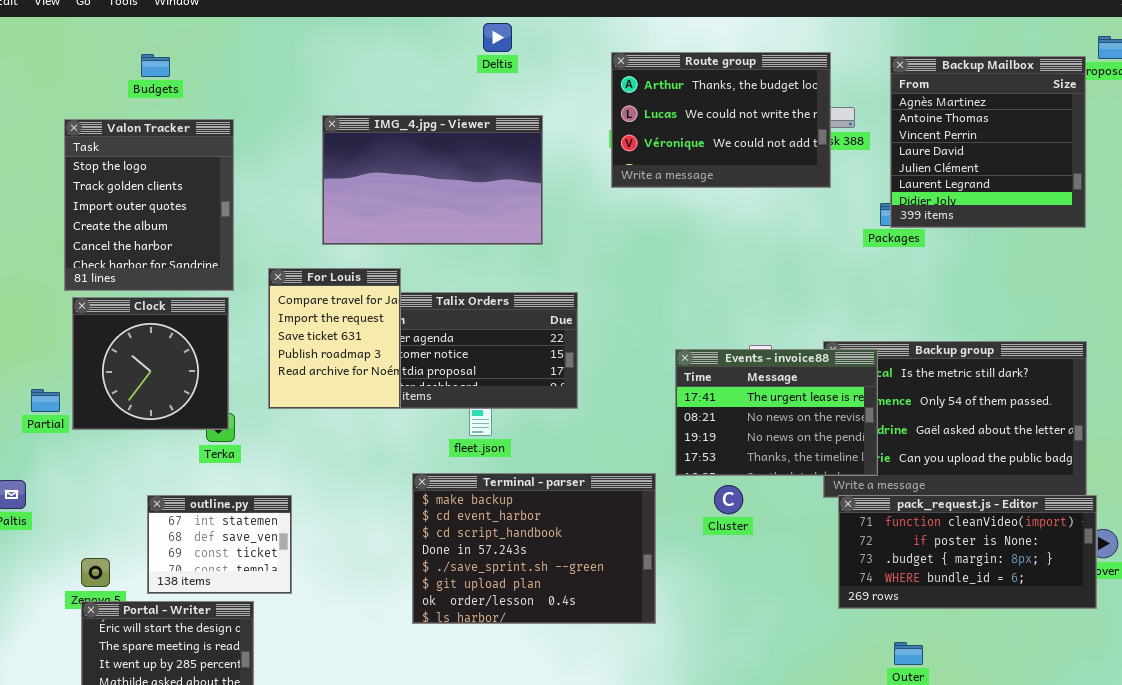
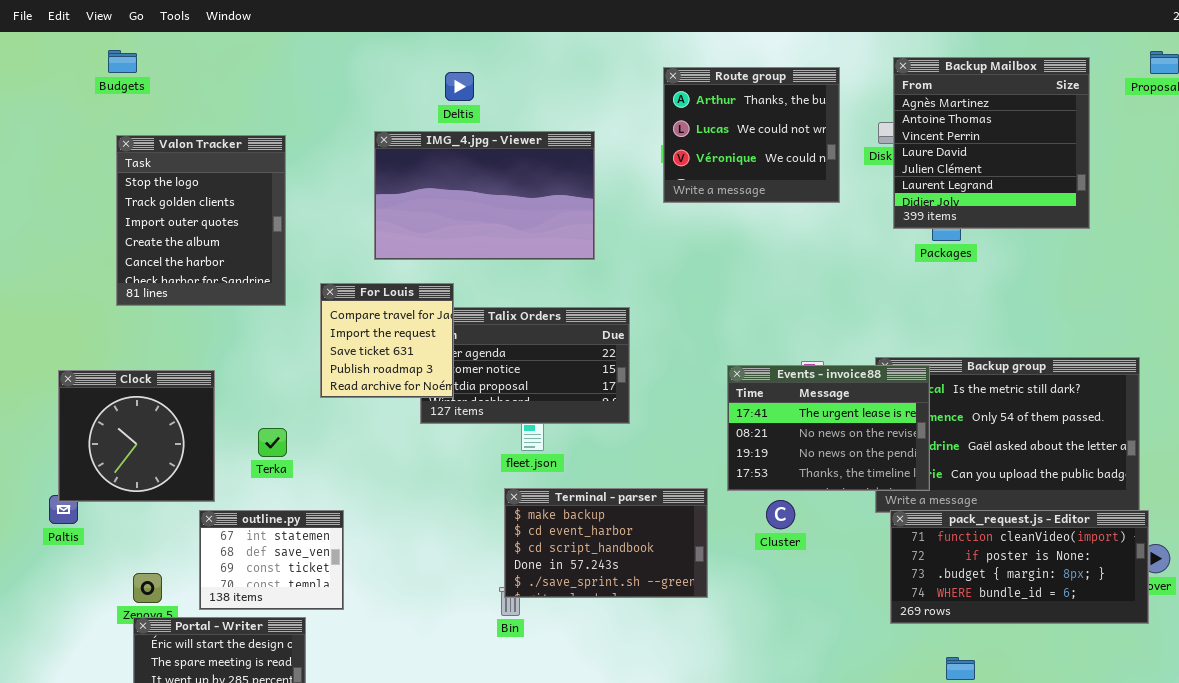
Deltis: [483,23,512,52] -> [445,72,474,101], moved
Route group: [611,52,831,188] -> [663,67,840,203], resized
Budgets: [141,54,170,77] -> [108,50,137,73], moved
Backup Mailbox: [890,56,1086,228] -> [893,57,1090,229], moved
For Louis: [268,268,401,409] -> [320,283,454,398], resized
Clock: [72,297,229,430] -> [58,370,215,502], moved
Terminal - parser: [412,473,656,624] -> [504,488,708,598], resized

